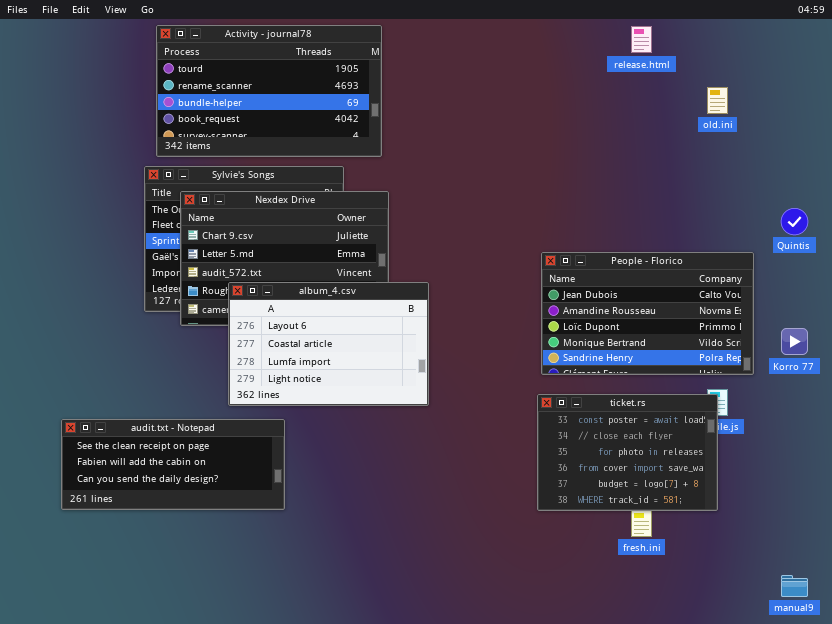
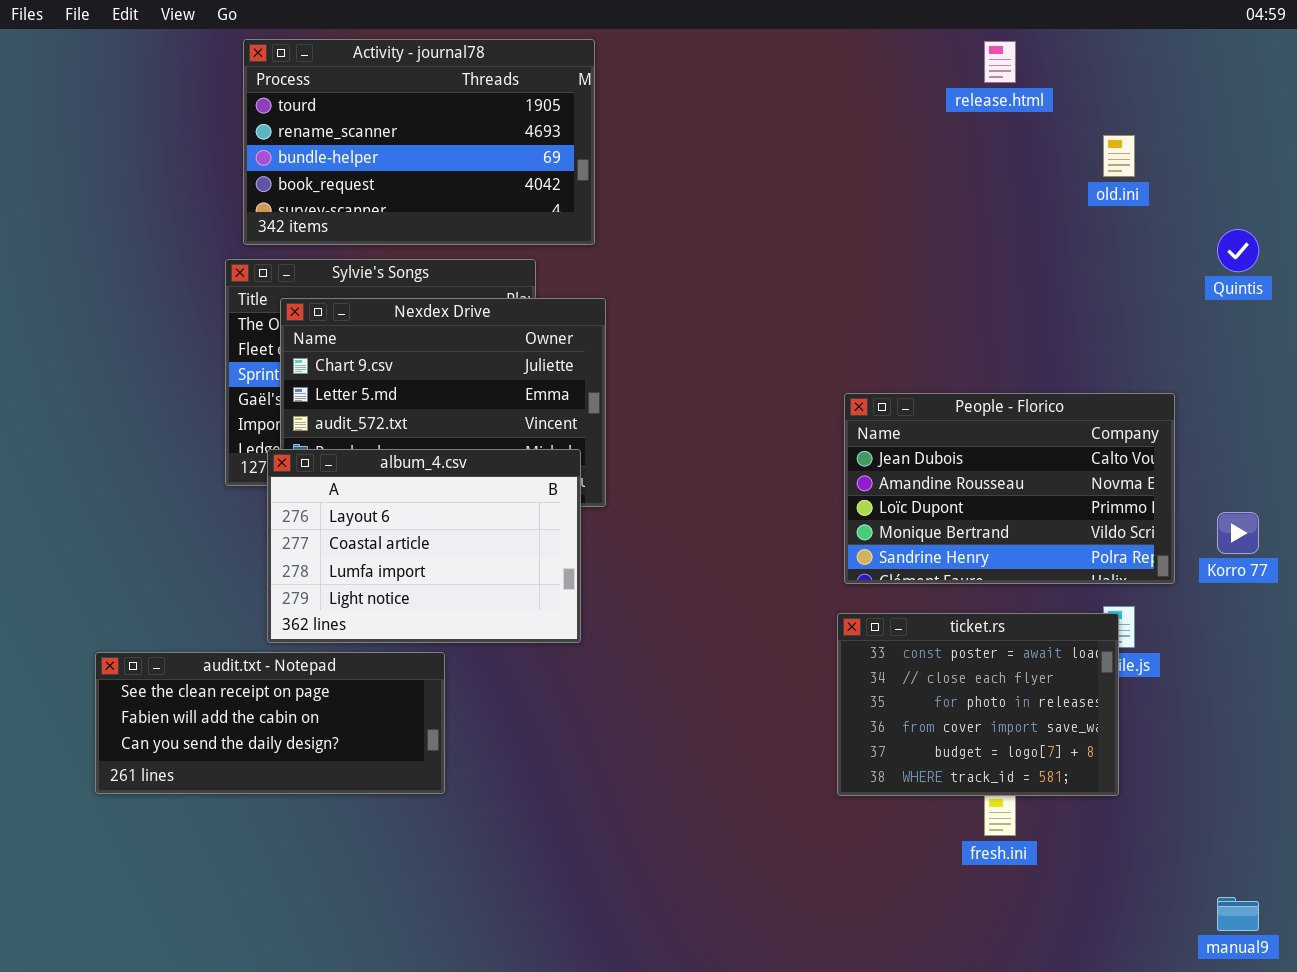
Quintis: [781,208,808,235] -> [1217,229,1259,272], moved
album_4.csv: [228,282,429,406] -> [267,449,581,643], moved

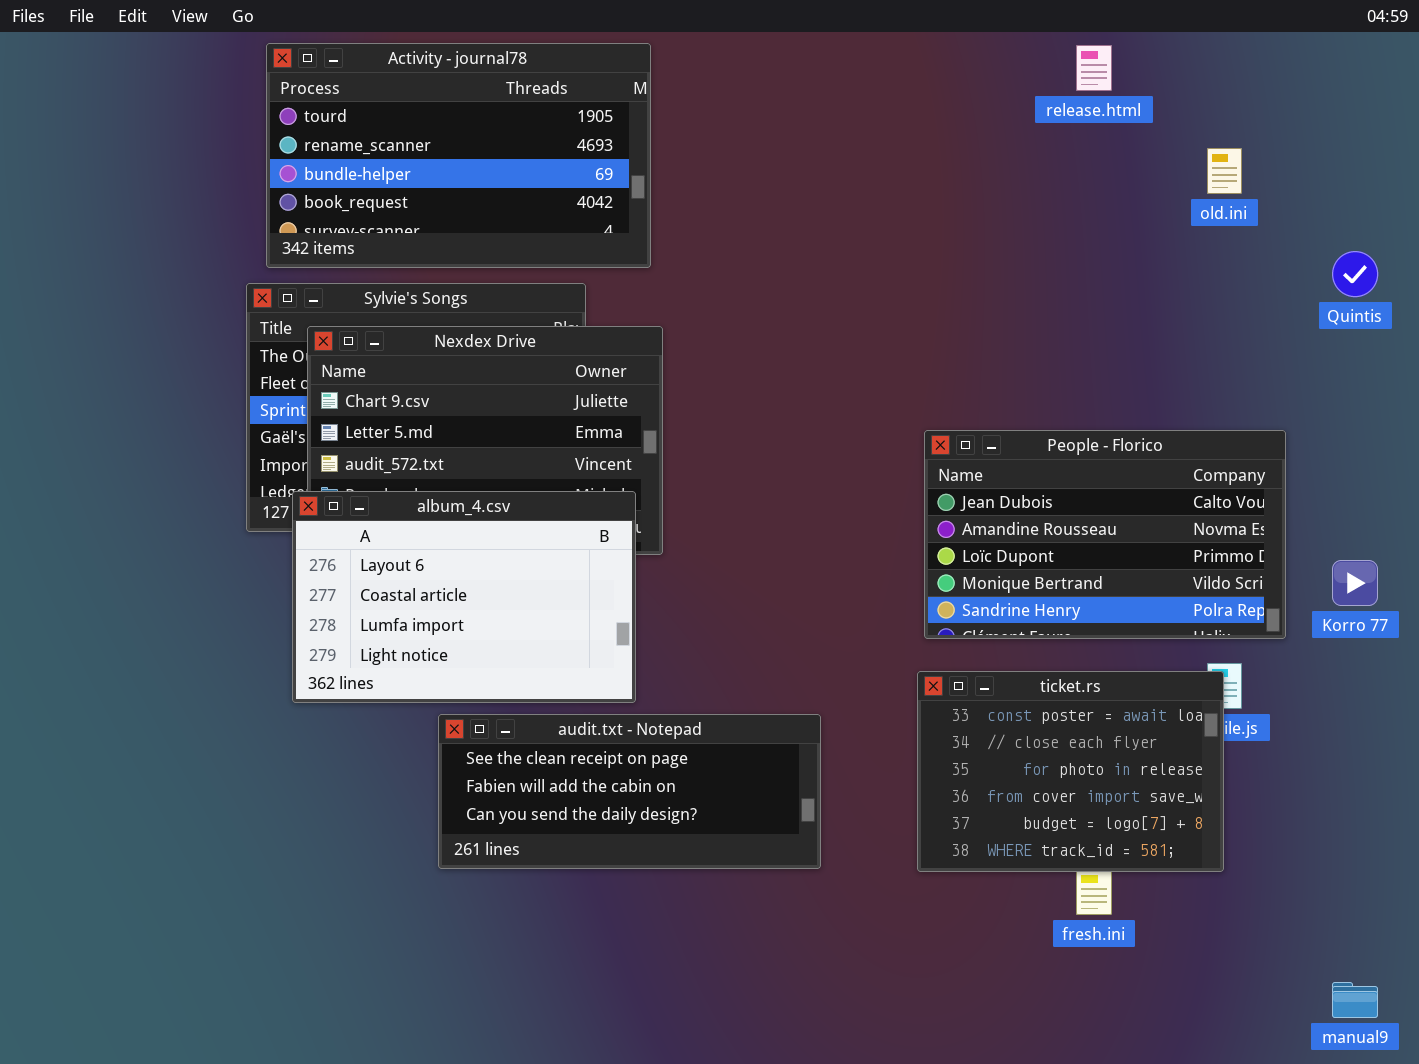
audit.txt - Notepad: [95,652,445,794] -> [438,714,821,869], moved

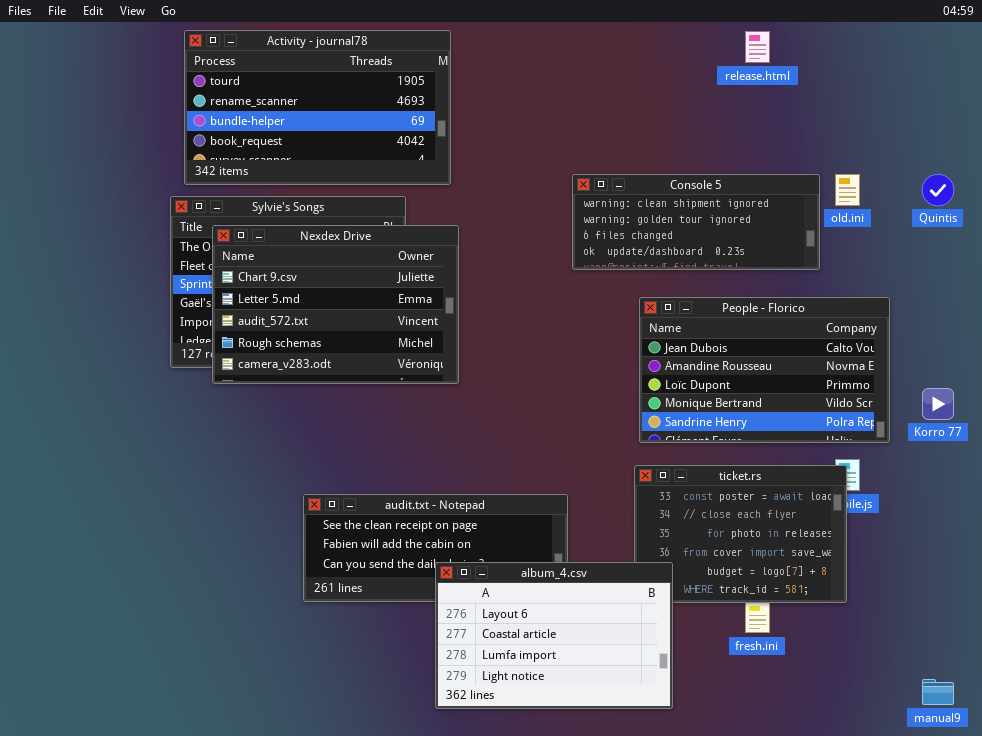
old.ini: [1207,148,1242,194] -> [835,174,860,206], moved
Console 5: none -> [572,174,820,270], opened
album_4.csv: [292,491,636,703] -> [435,562,673,709], moved

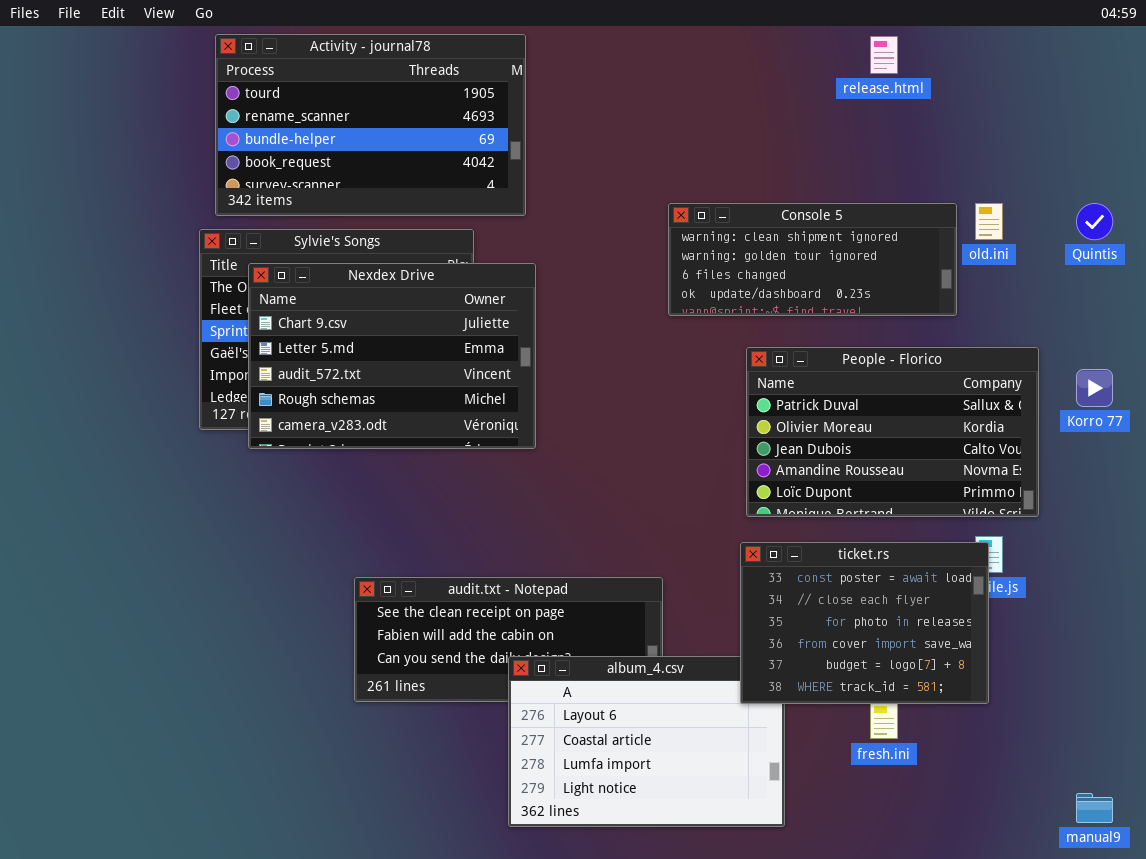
People - Florico: [639,297,890,443] -> [746,347,1039,517], scrolled up 2 rows
Korro 77: [922,388,954,420] -> [1076,369,1113,407], moved
ticket.rs: [634,465,847,603] -> [740,542,989,704], raised

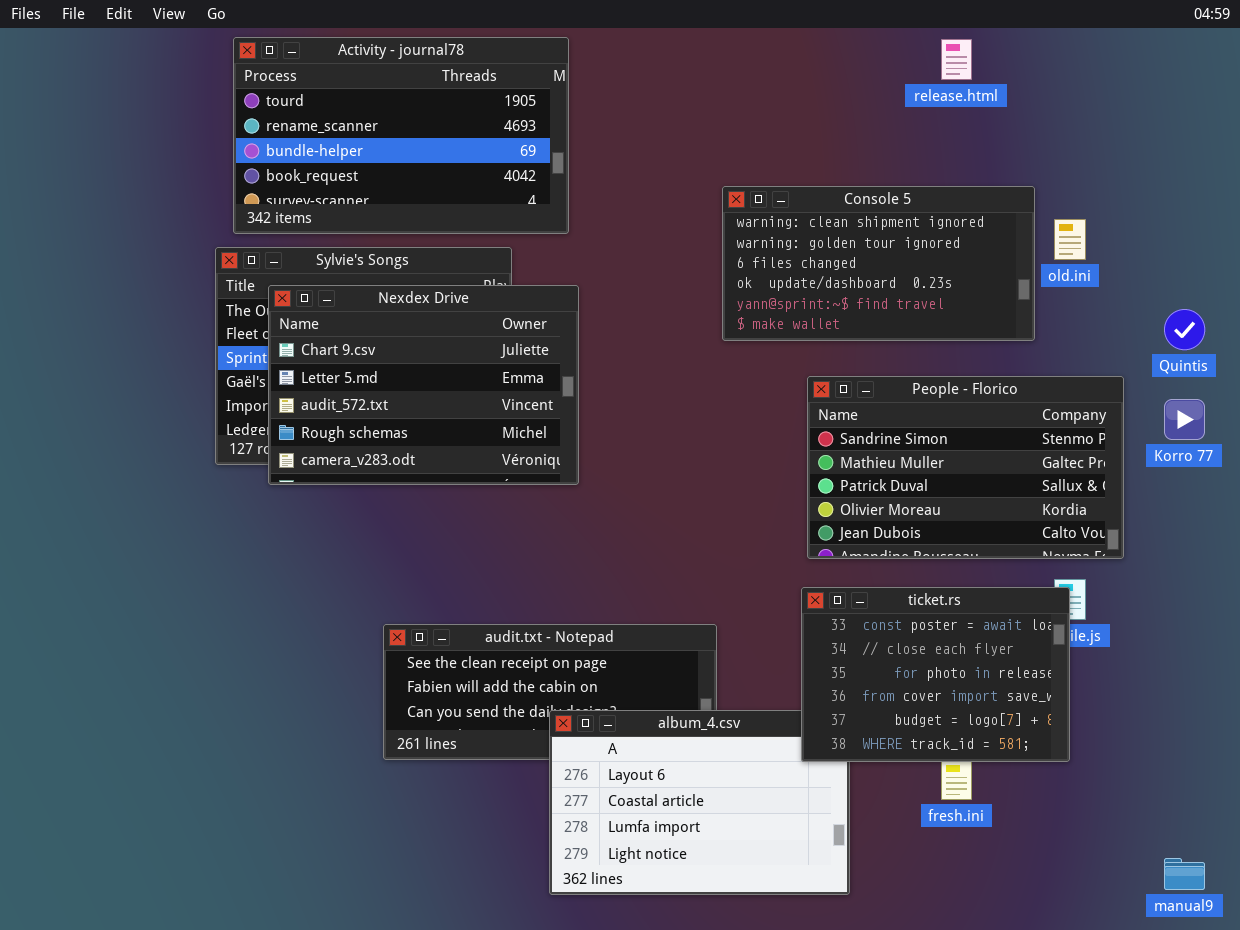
Console 5: [668,203,957,316] -> [722,186,1035,341], resized
Quintis: [1076,203,1113,240] -> [1164,309,1205,350], moved
People - Florico: [746,347,1039,517] -> [807,376,1124,559], scrolled up 2 rows

